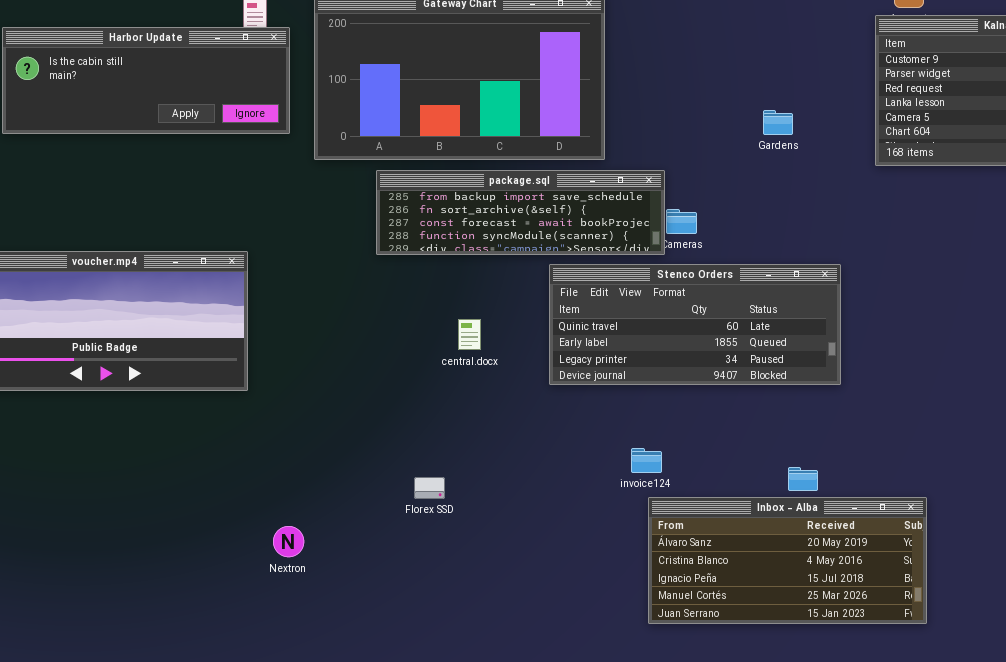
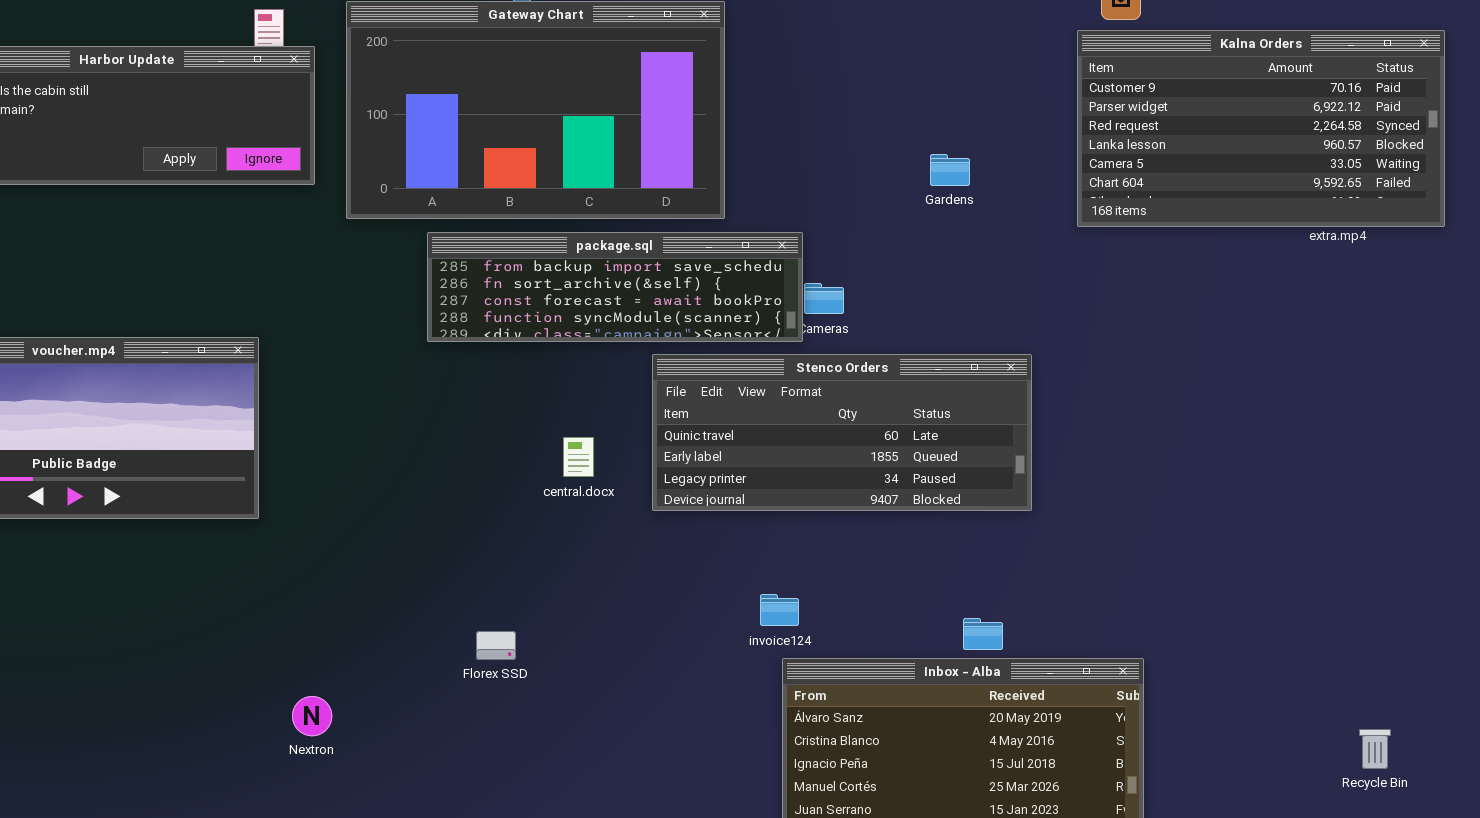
central.docx: [458,319,481,350] -> [563,437,594,477], moved

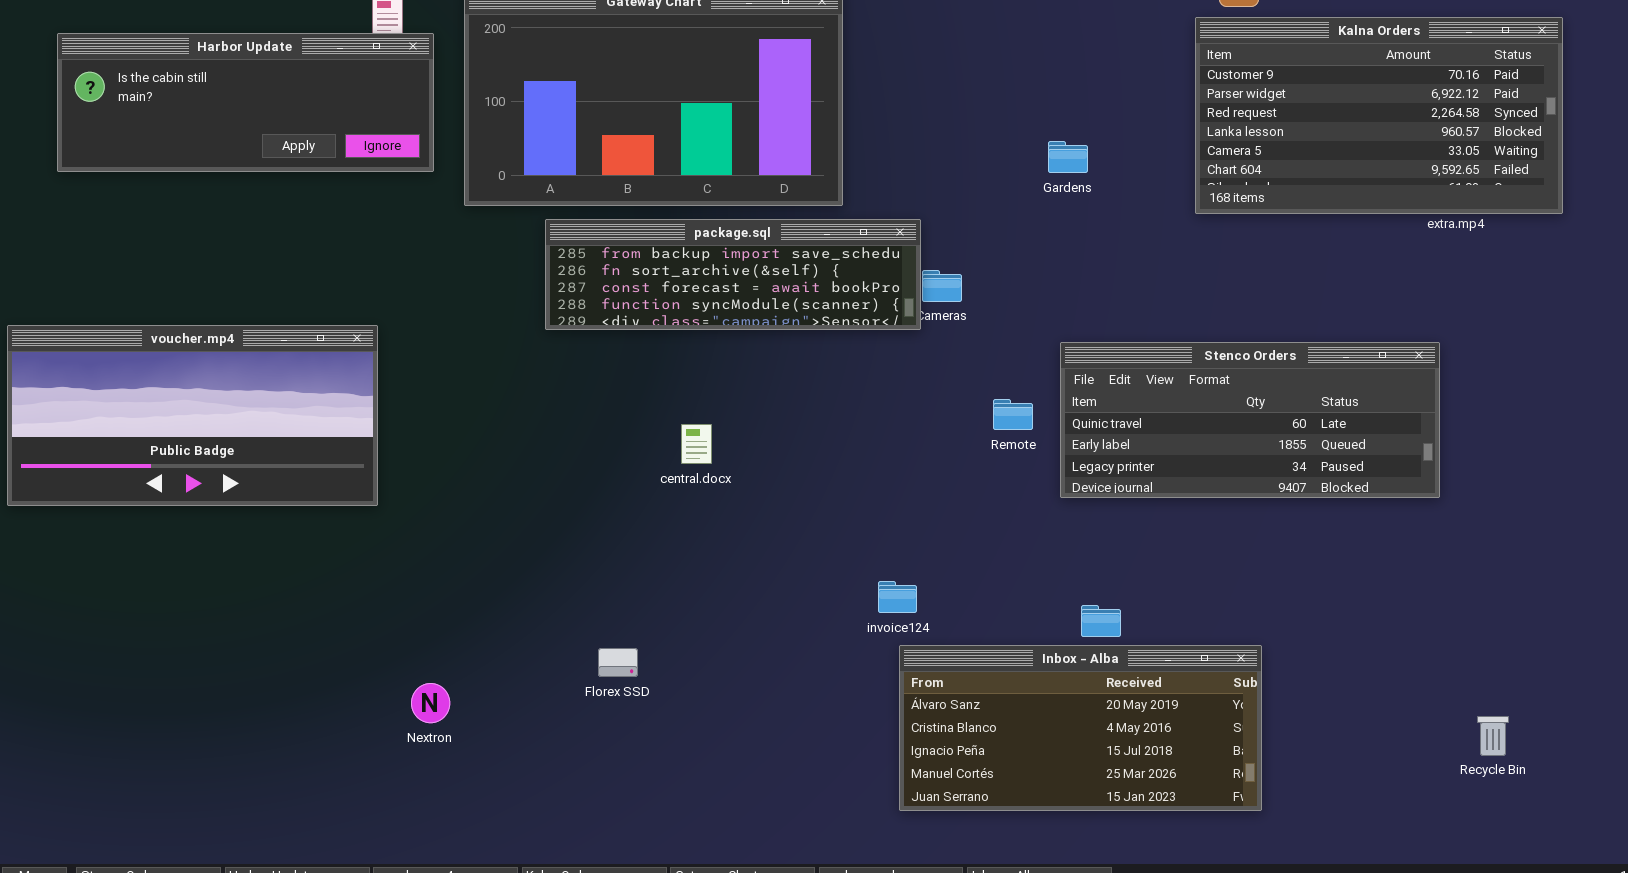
Stenco Orders: [652,354,1032,511] -> [1060,342,1440,498], moved
Florex SSD: [476,631,516,660] -> [598,648,638,677], moved

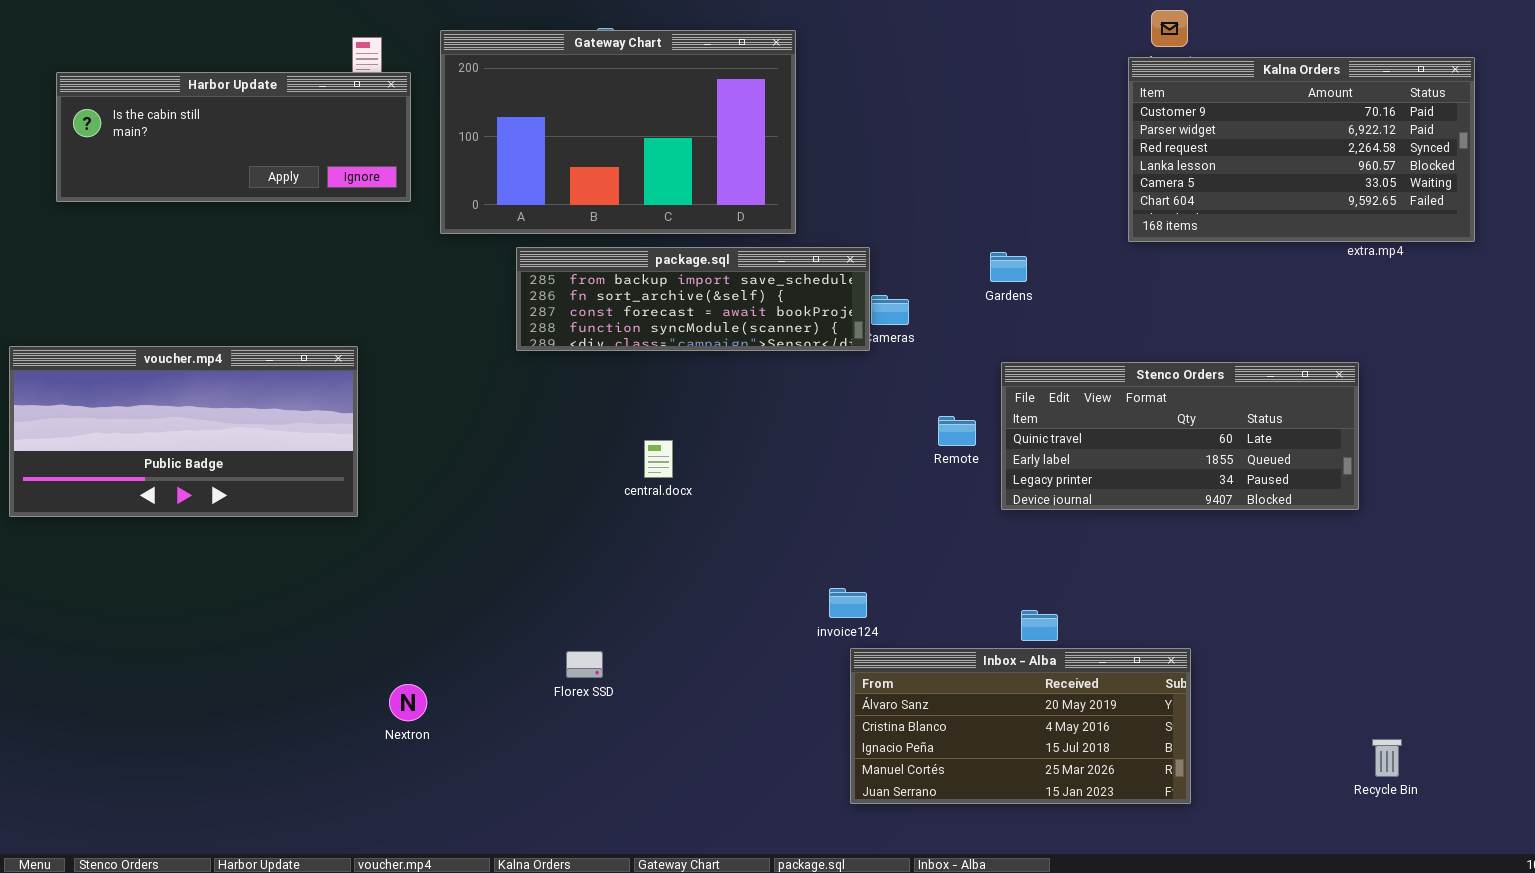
Gardens: [1048,141,1088,173] -> [990,252,1027,282], moved
Recycle Bin: [1477,716,1509,756] -> [1372,739,1402,777], moved

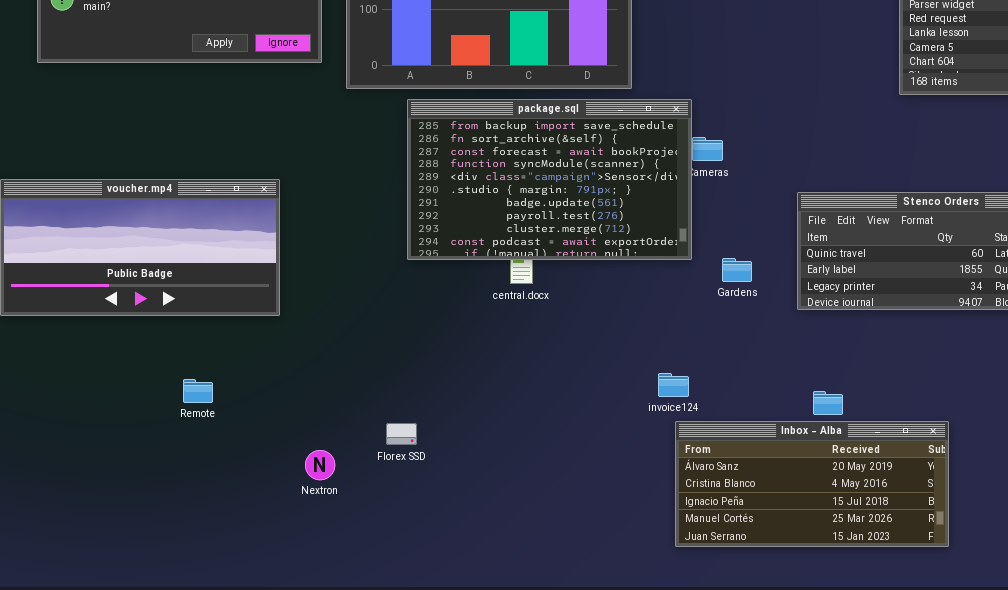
package.sql: [516,247,870,351] -> [407,99,692,260], resized
Gardens: [990,252,1027,282] -> [722,258,752,282], moved
Remote: [938,416,976,446] -> [183,379,213,403], moved
Florex SSD: [566,651,603,678] -> [386,423,417,445], moved

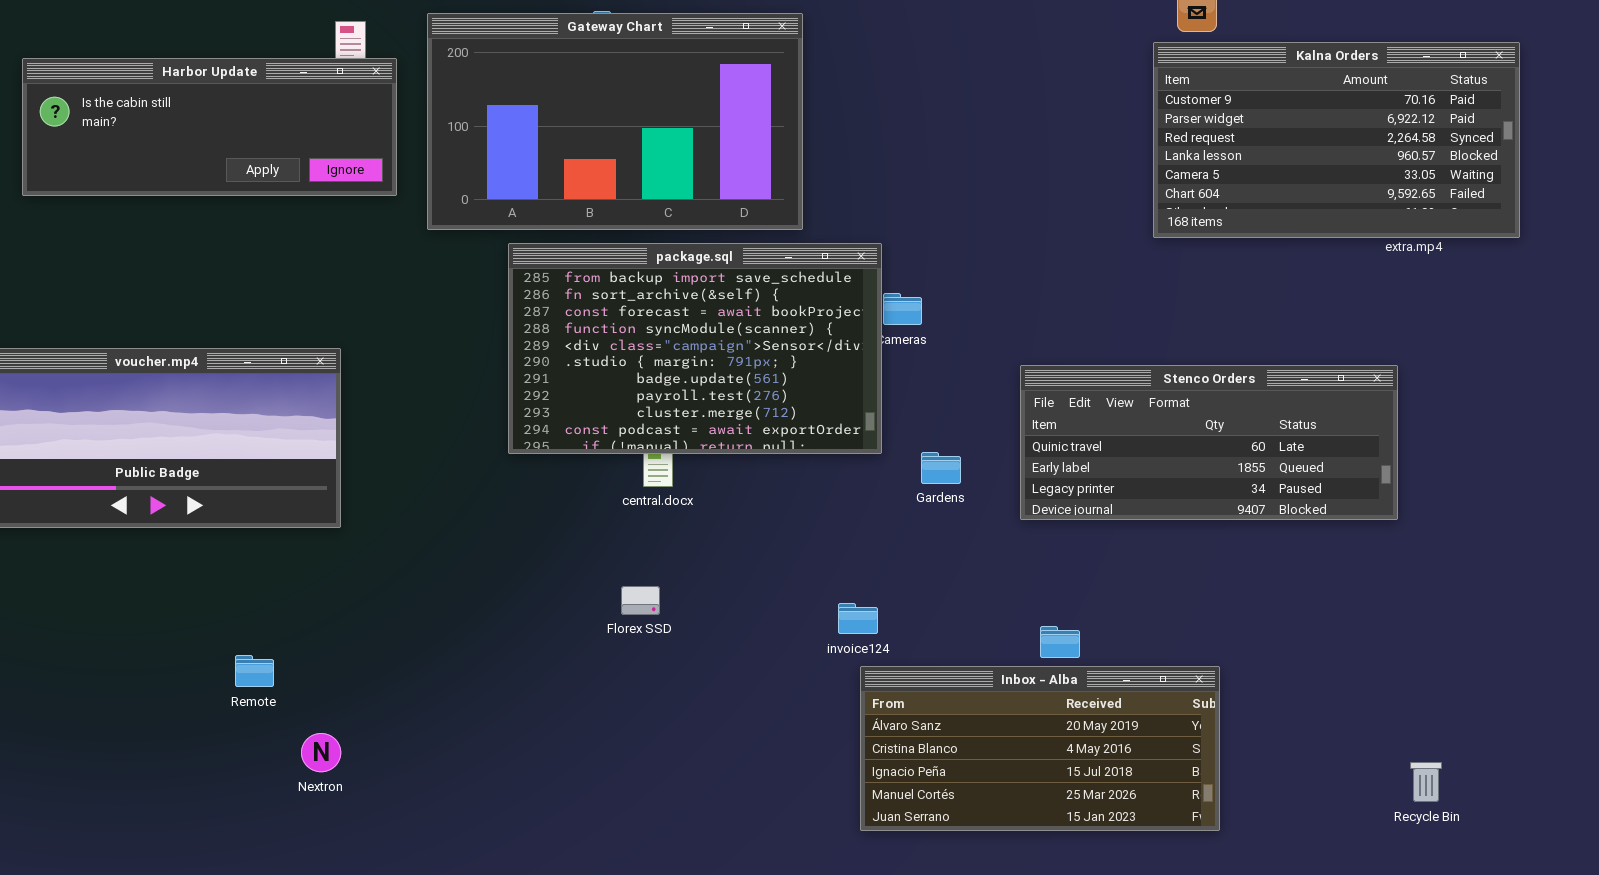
Remote: [183,379,213,403] -> [235,655,274,687], moved
Florex SSD: [386,423,417,445] -> [621,586,660,615], moved
Nextron: [305,450,335,480] -> [301,733,341,772], moved

